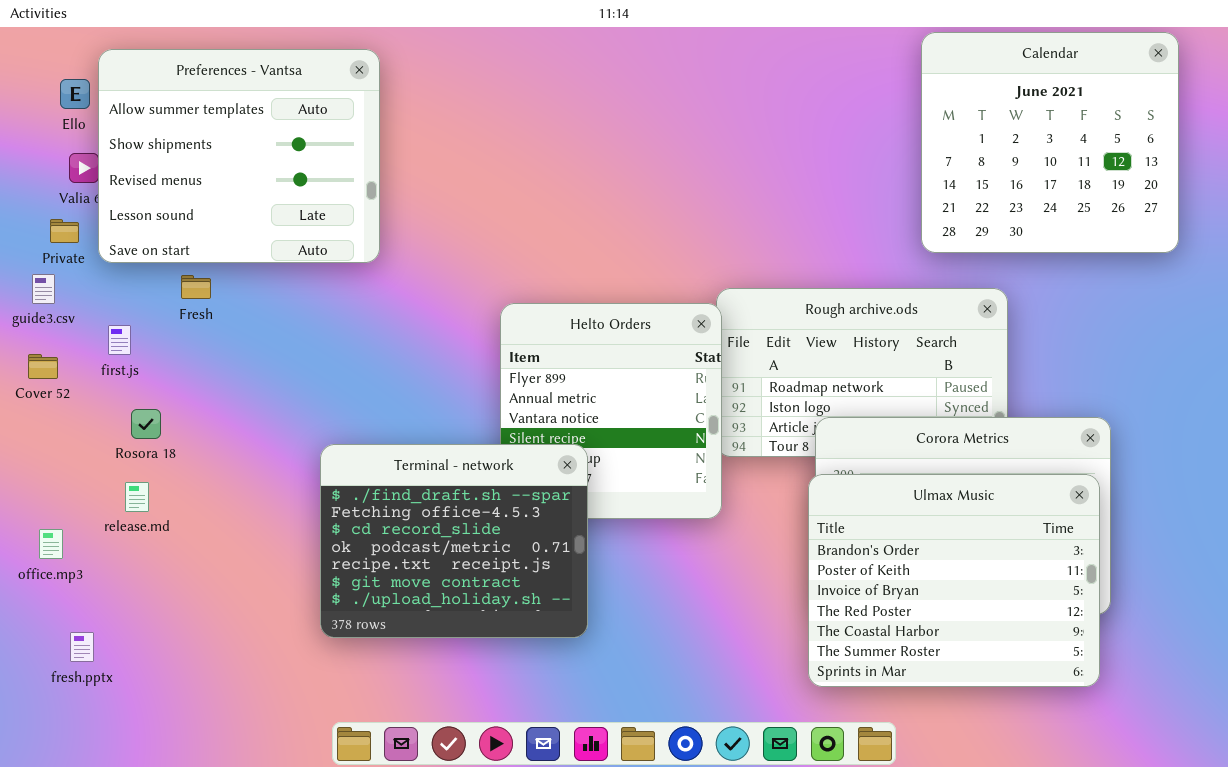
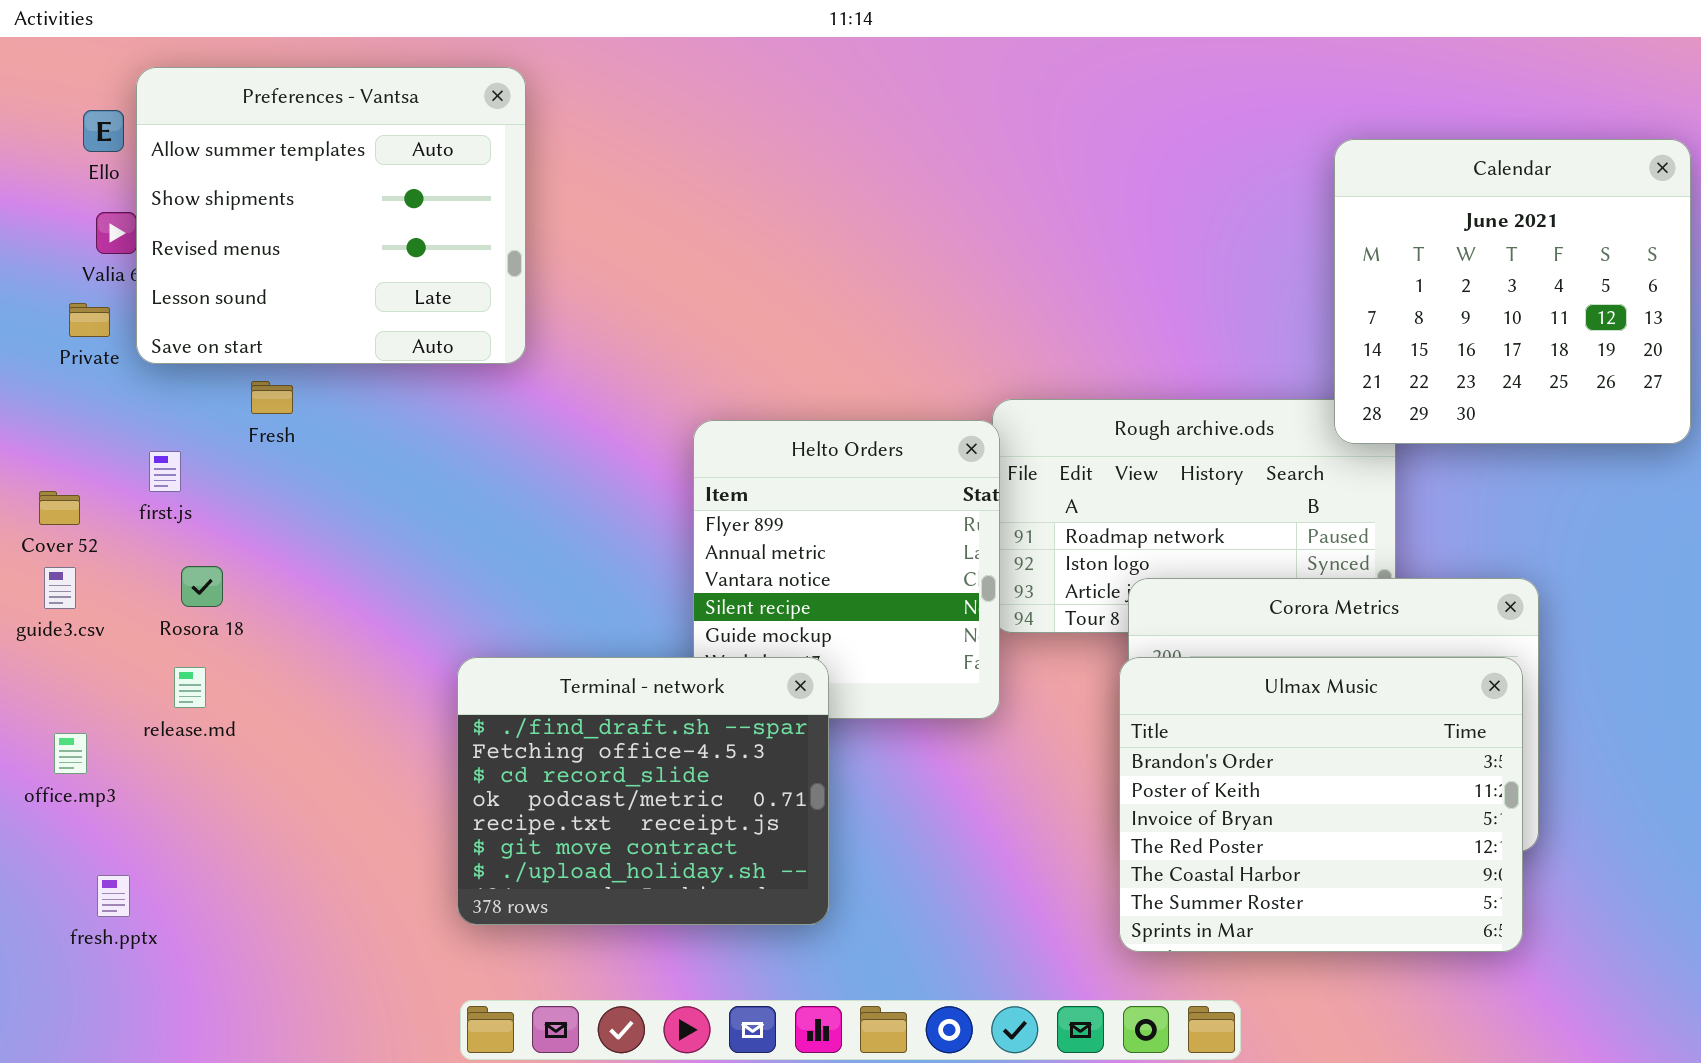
Calendar: [921,32,1179,253] -> [1334,139,1691,444], moved
guide3.csv: [32,274,55,304] -> [44,567,76,609], moved
Terminal - network: [320,444,588,638] -> [457,657,829,925], moved

